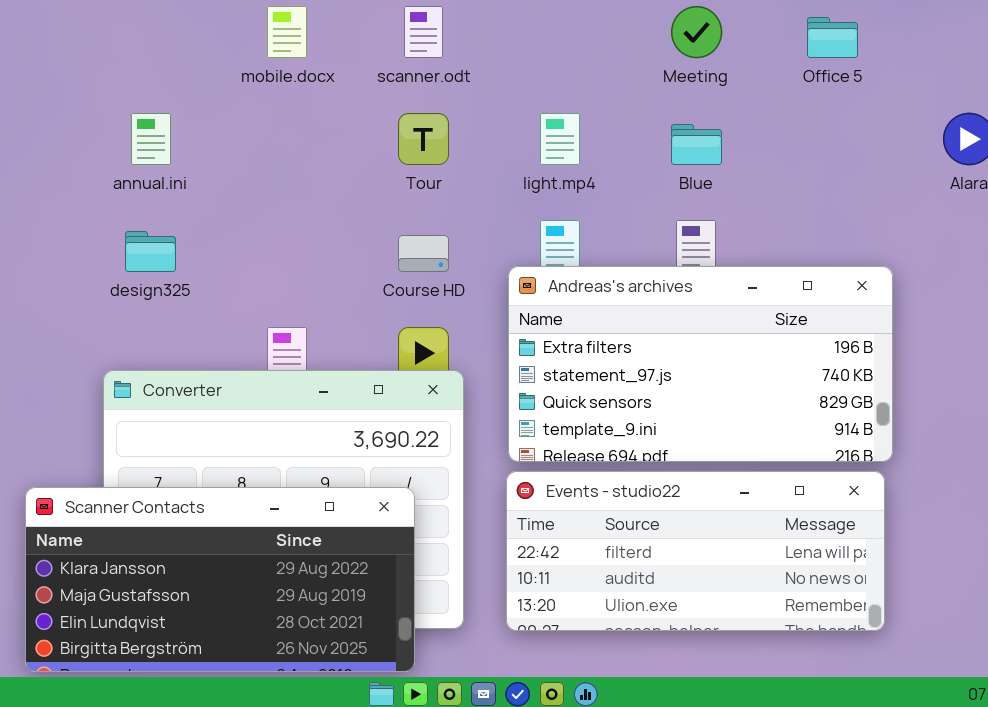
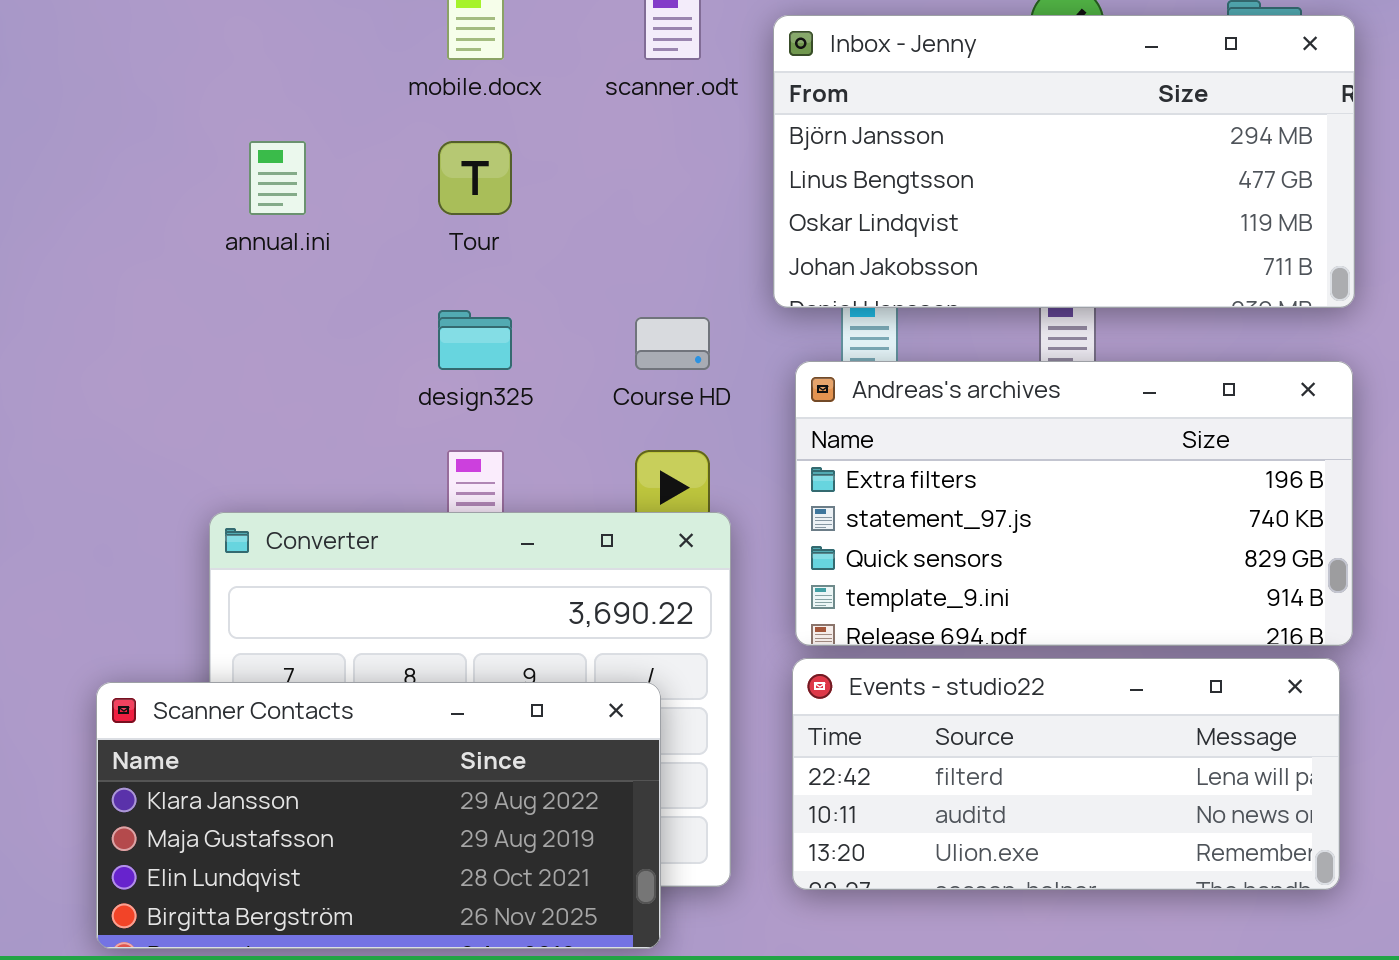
Inbox - Jenny: none -> [773,15,1355,308], opened
Tour: [398,113,449,165] -> [438,141,512,215], moved
design325: [125,231,176,272] -> [438,310,512,370], moved

